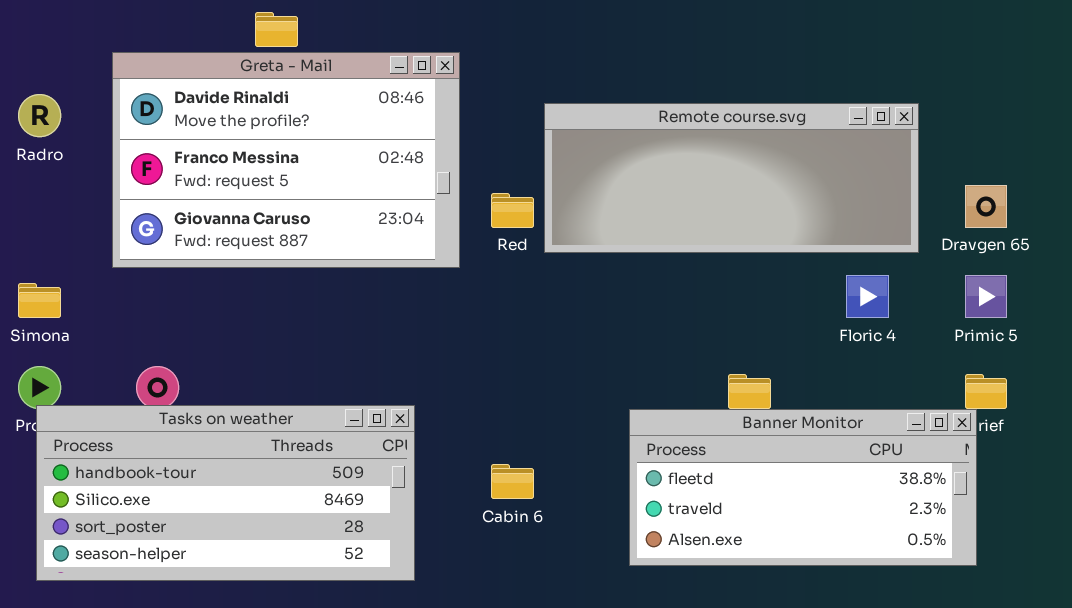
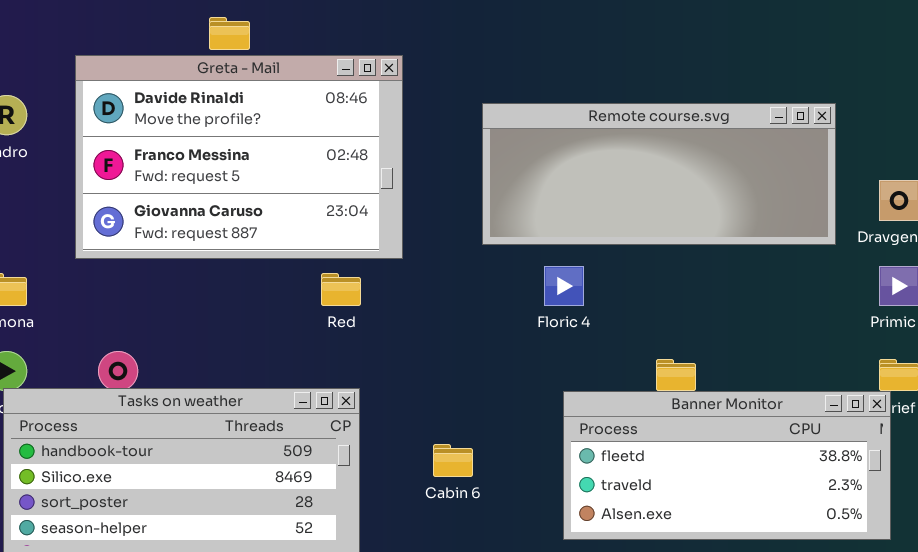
Red: [491,193,534,228] -> [321,273,361,306], moved
Floric 4: [846,275,889,318] -> [544,266,584,306], moved

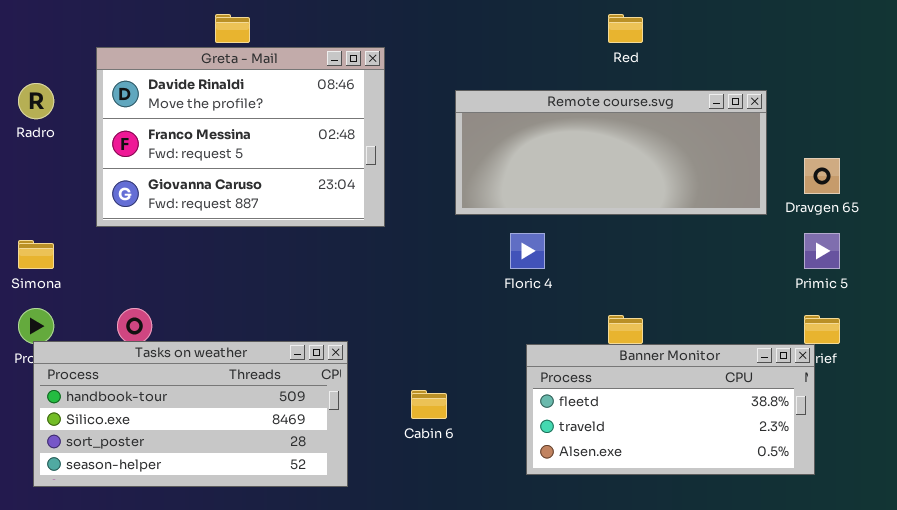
Red: [321,273,361,306] -> [608,14,643,43], moved

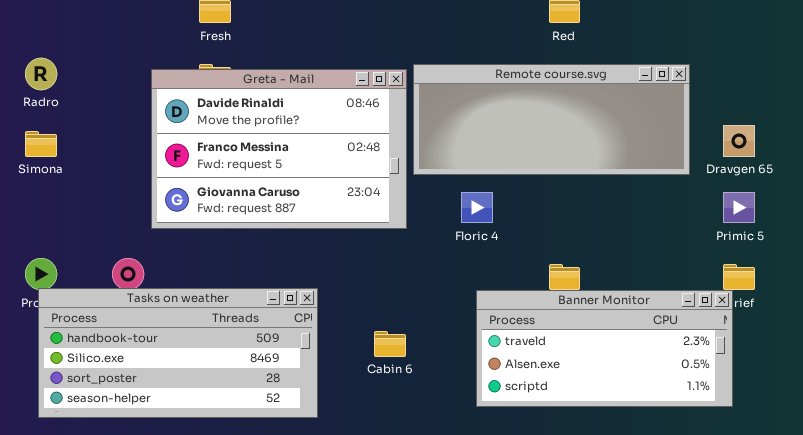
Greta - Mail: [96,47,385,227] -> [151,69,407,229], moved
Simona: [18,240,54,269] -> [25,131,57,157], moved
Banner Monitor: [526,344,815,475] -> [476,290,733,407], scrolled down 1 row

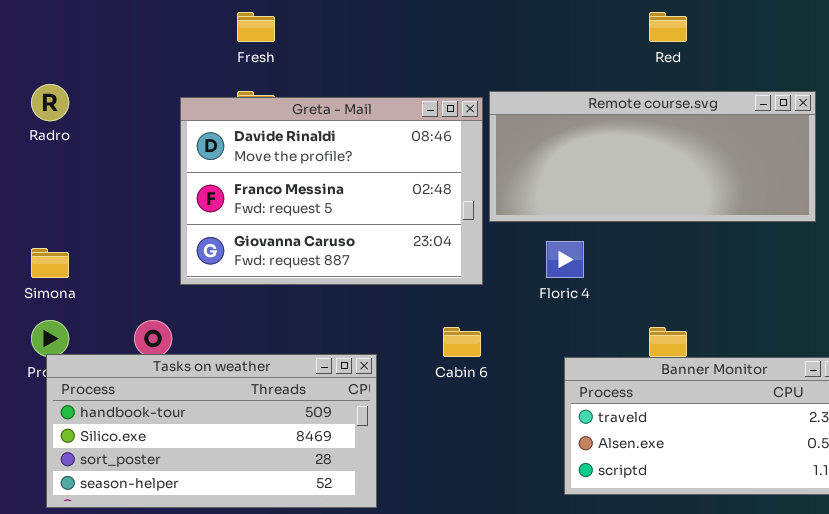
Simona: [25,131,57,157] -> [31,248,69,278], moved
Cabin 6: [374,331,406,357] -> [443,327,481,357], moved

